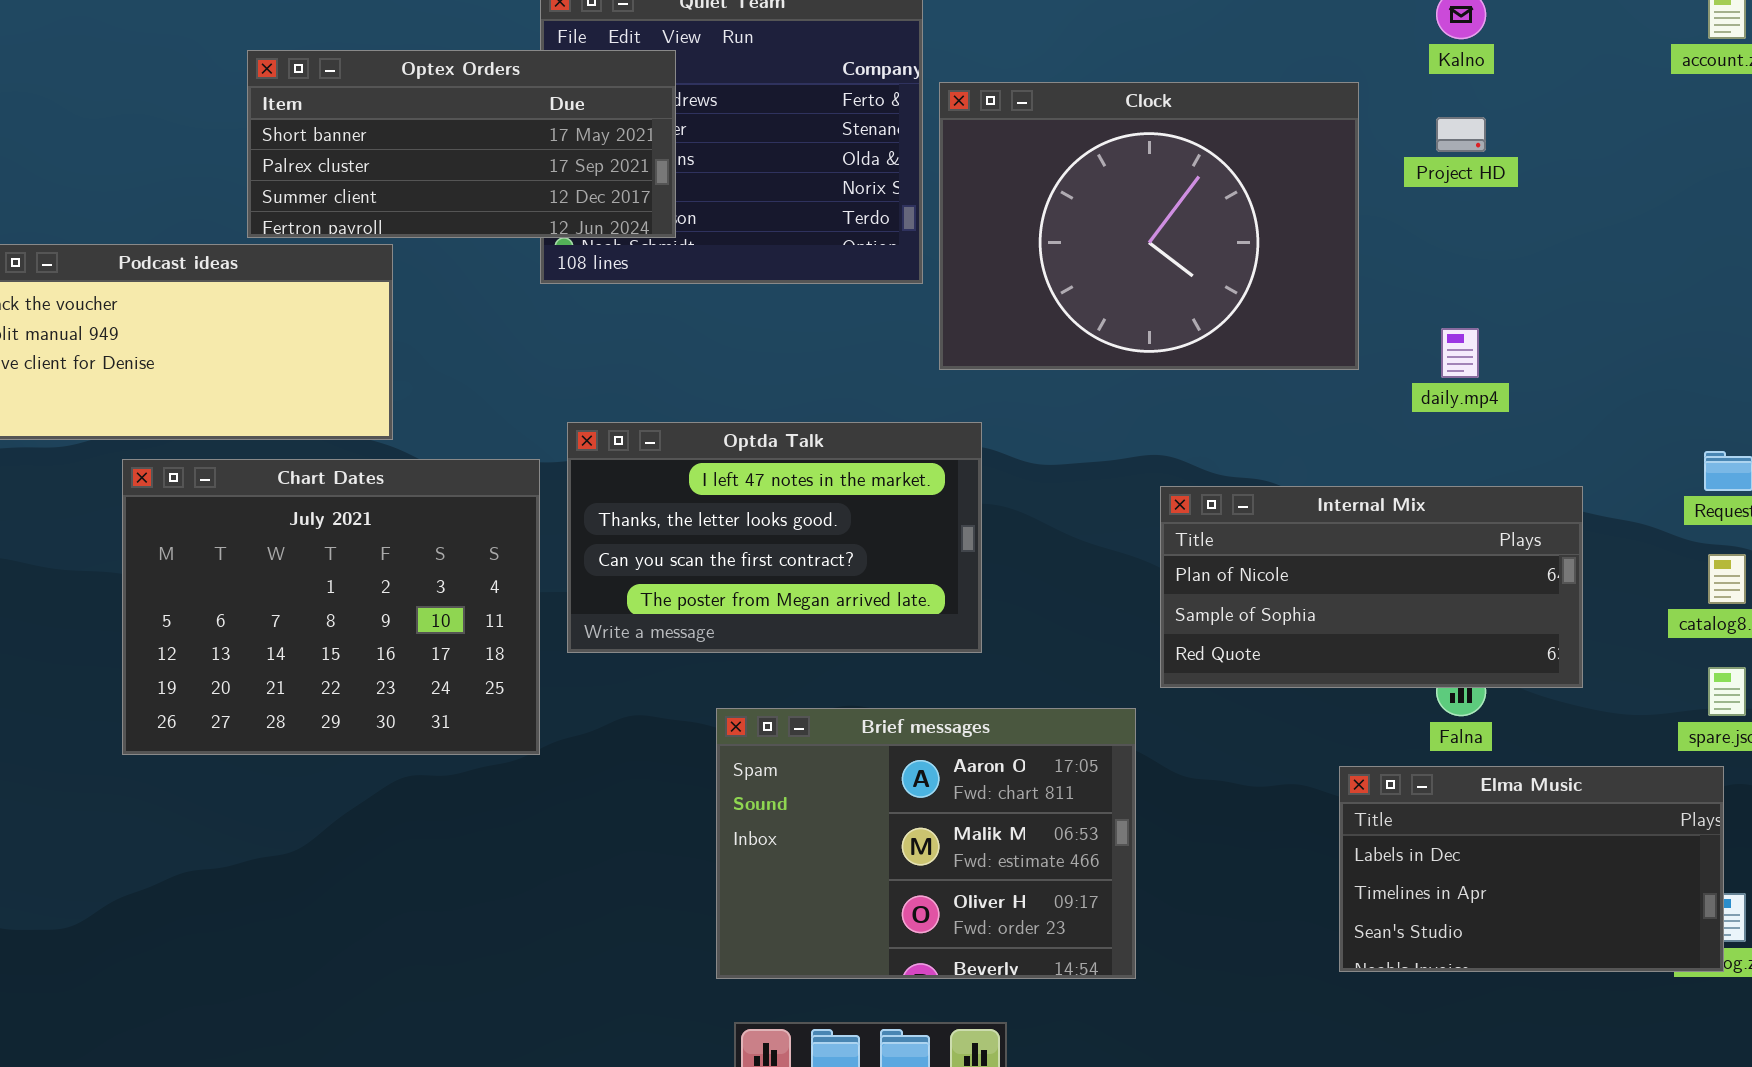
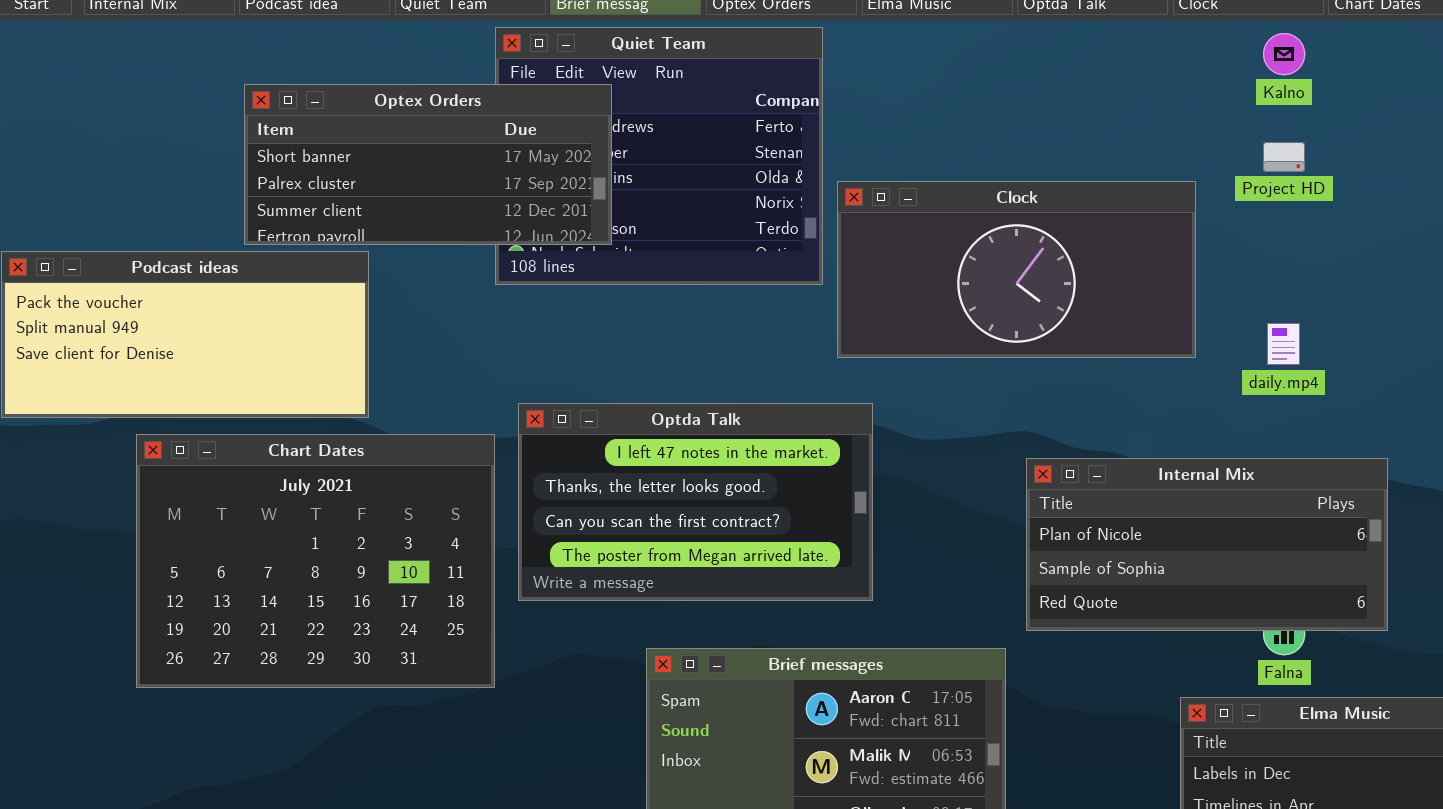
Clock: [939,82,1359,370] -> [837,181,1196,358], resized

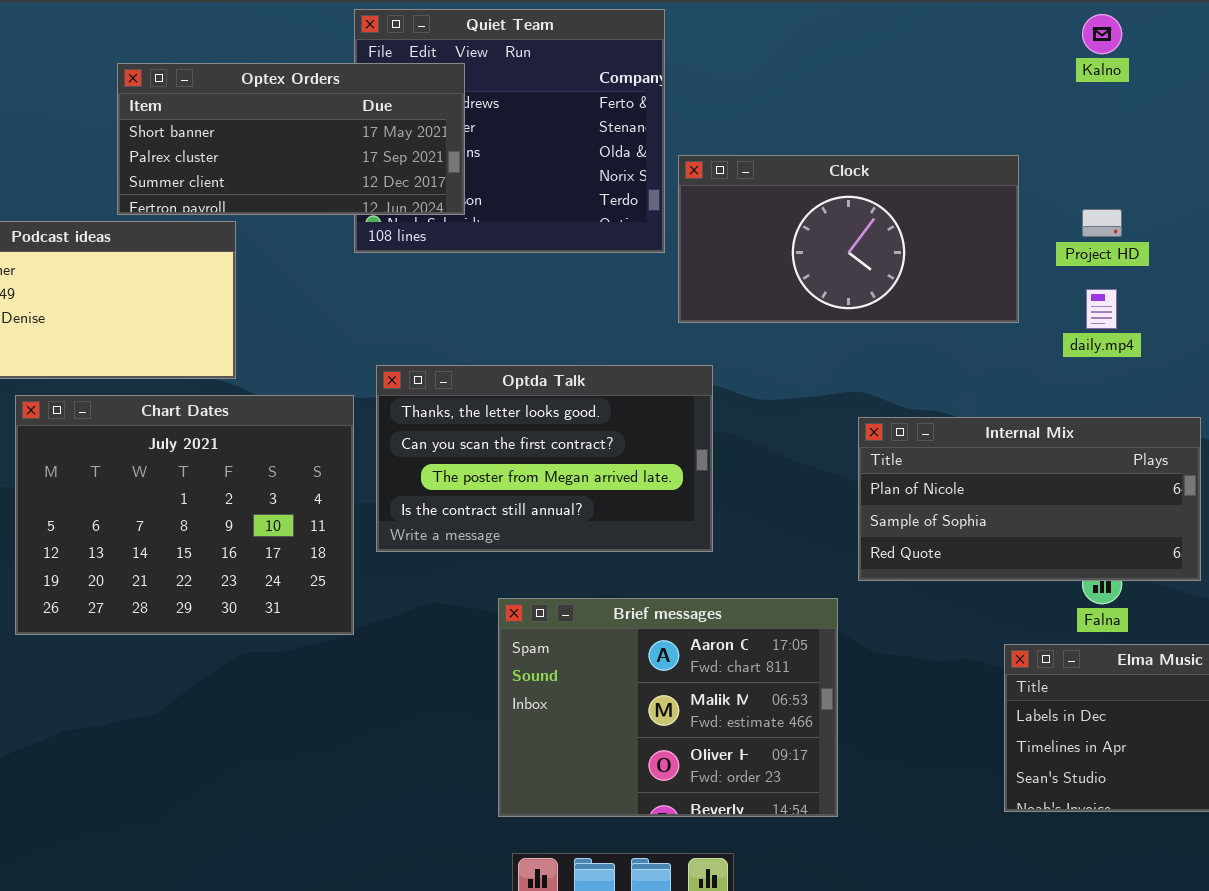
Project HD: [1263,142,1305,172] -> [1082,209,1122,237], moved
Optda Talk: [518,403,873,601] -> [376,365,713,552], scrolled down 1 row

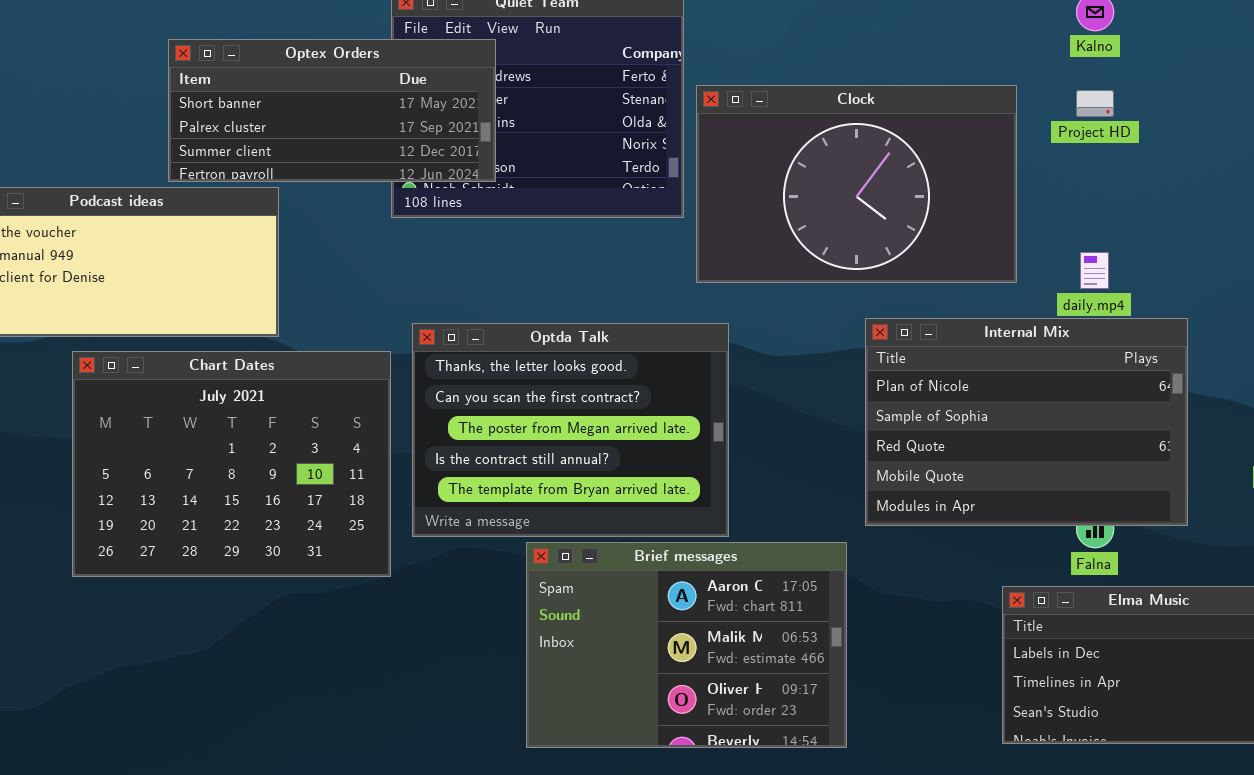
Clock: [678,155,1019,323] -> [696,85,1017,283], resized
Project HD: [1082,209,1122,237] -> [1076,90,1114,117], moved
Optda Talk: [376,365,713,552] -> [412,323,729,537], resized
Internal Mix: [858,417,1201,581] -> [865,318,1188,526], resized

